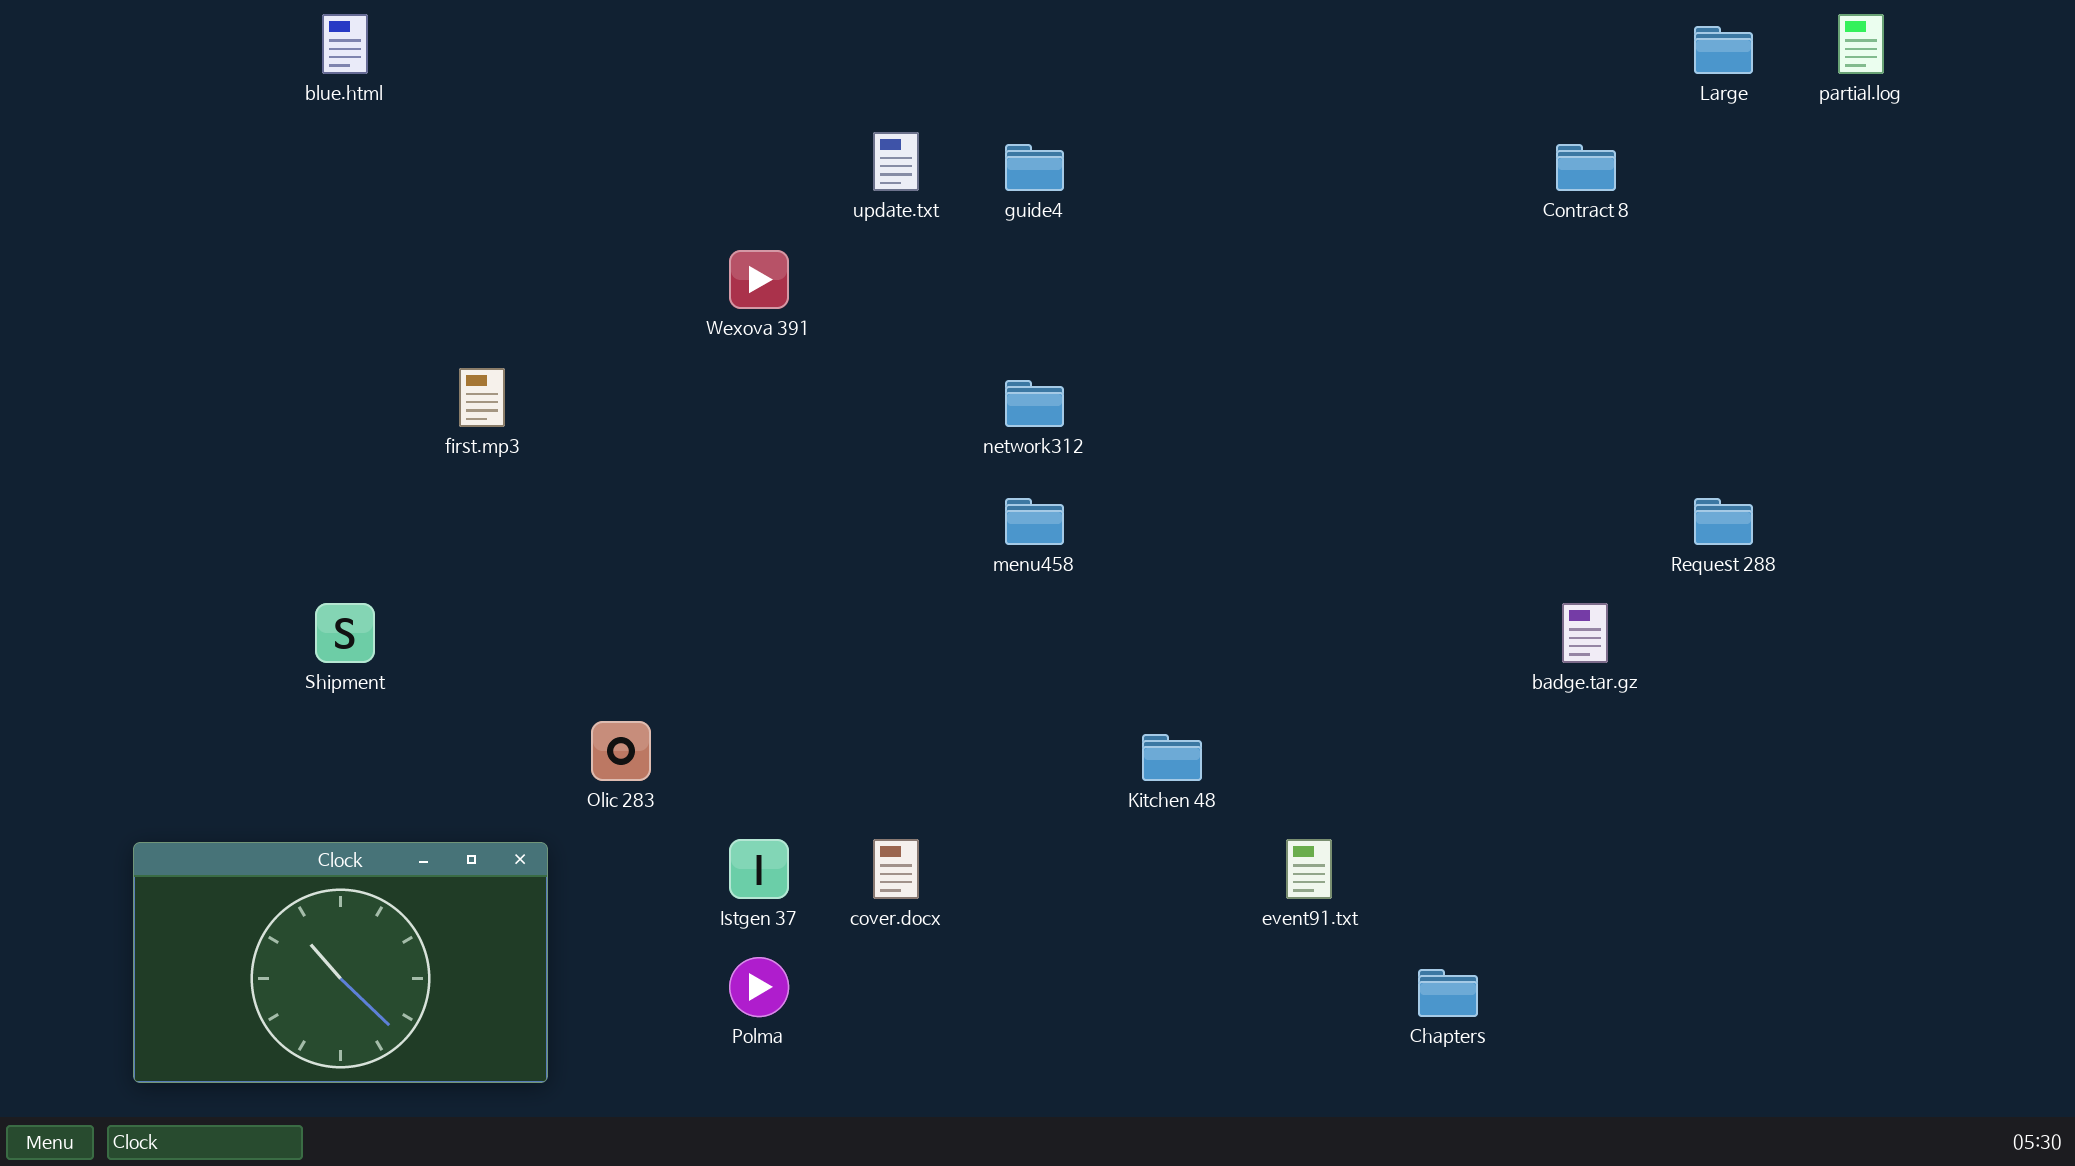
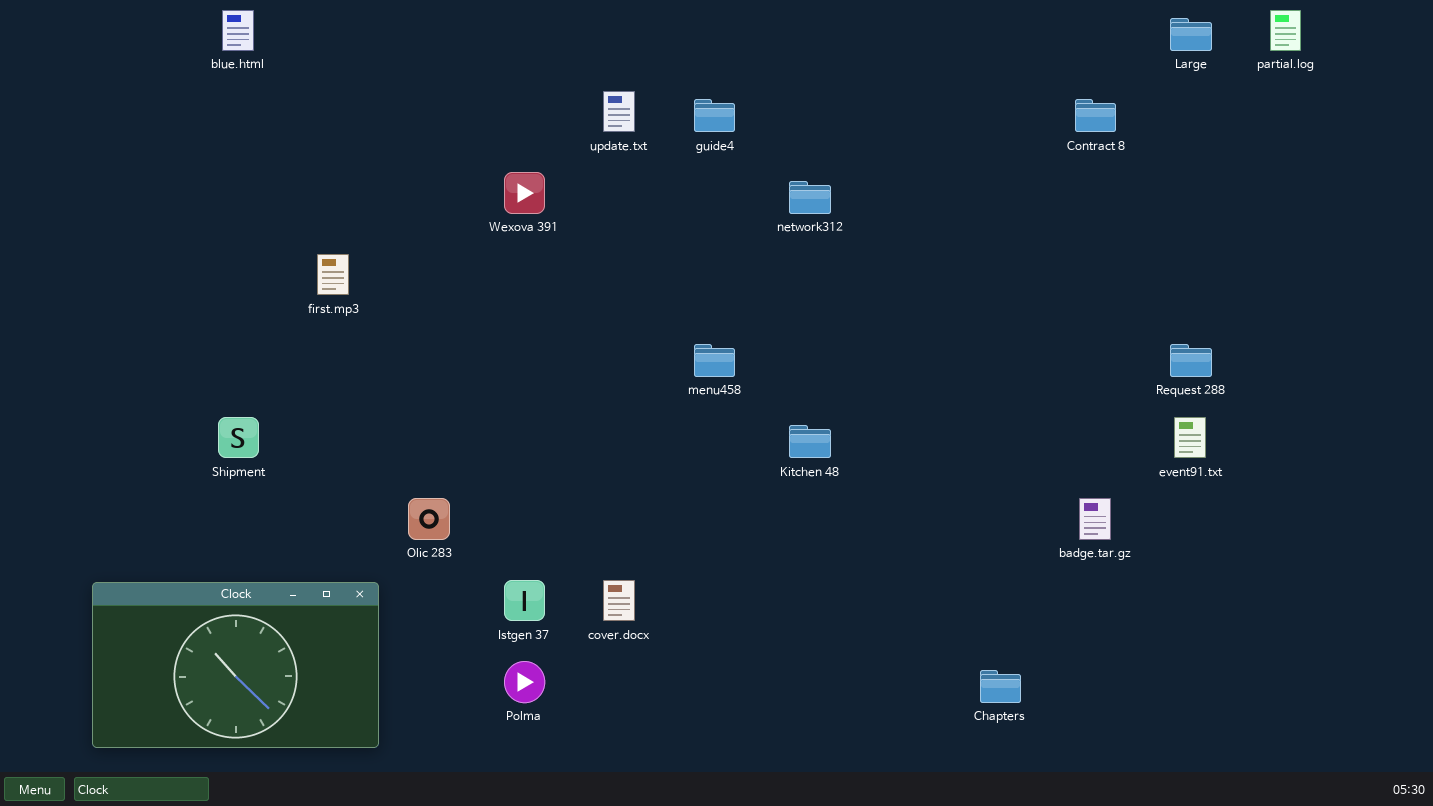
network312: [1005,380,1064,427] -> [789,181,831,214], moved
badge.tar.gz: [1562,603,1608,663] -> [1079,498,1111,540], moved
Kitchen 48: [1142,734,1202,781] -> [789,425,831,458], moved
event91.txt: [1286,839,1332,899] -> [1174,417,1206,458], moved

